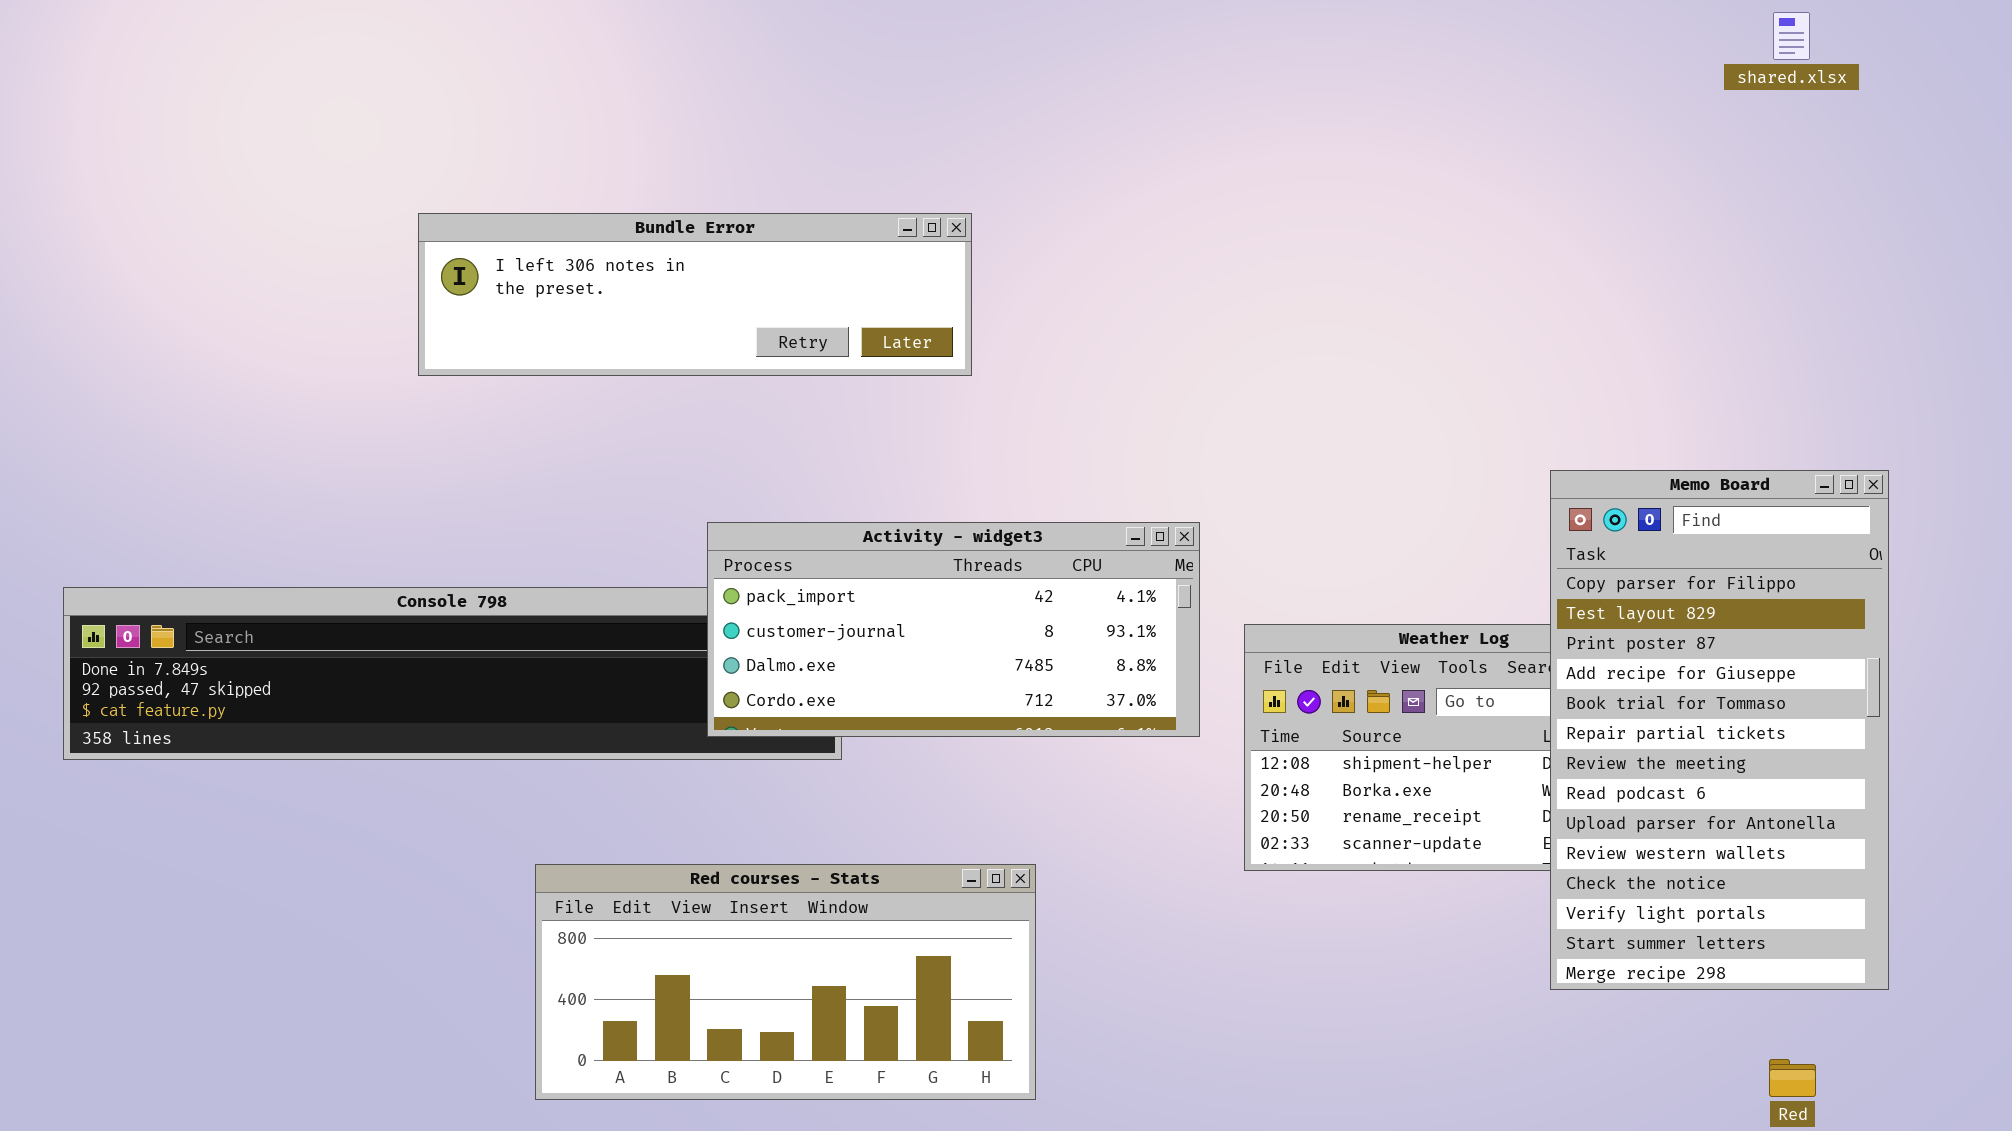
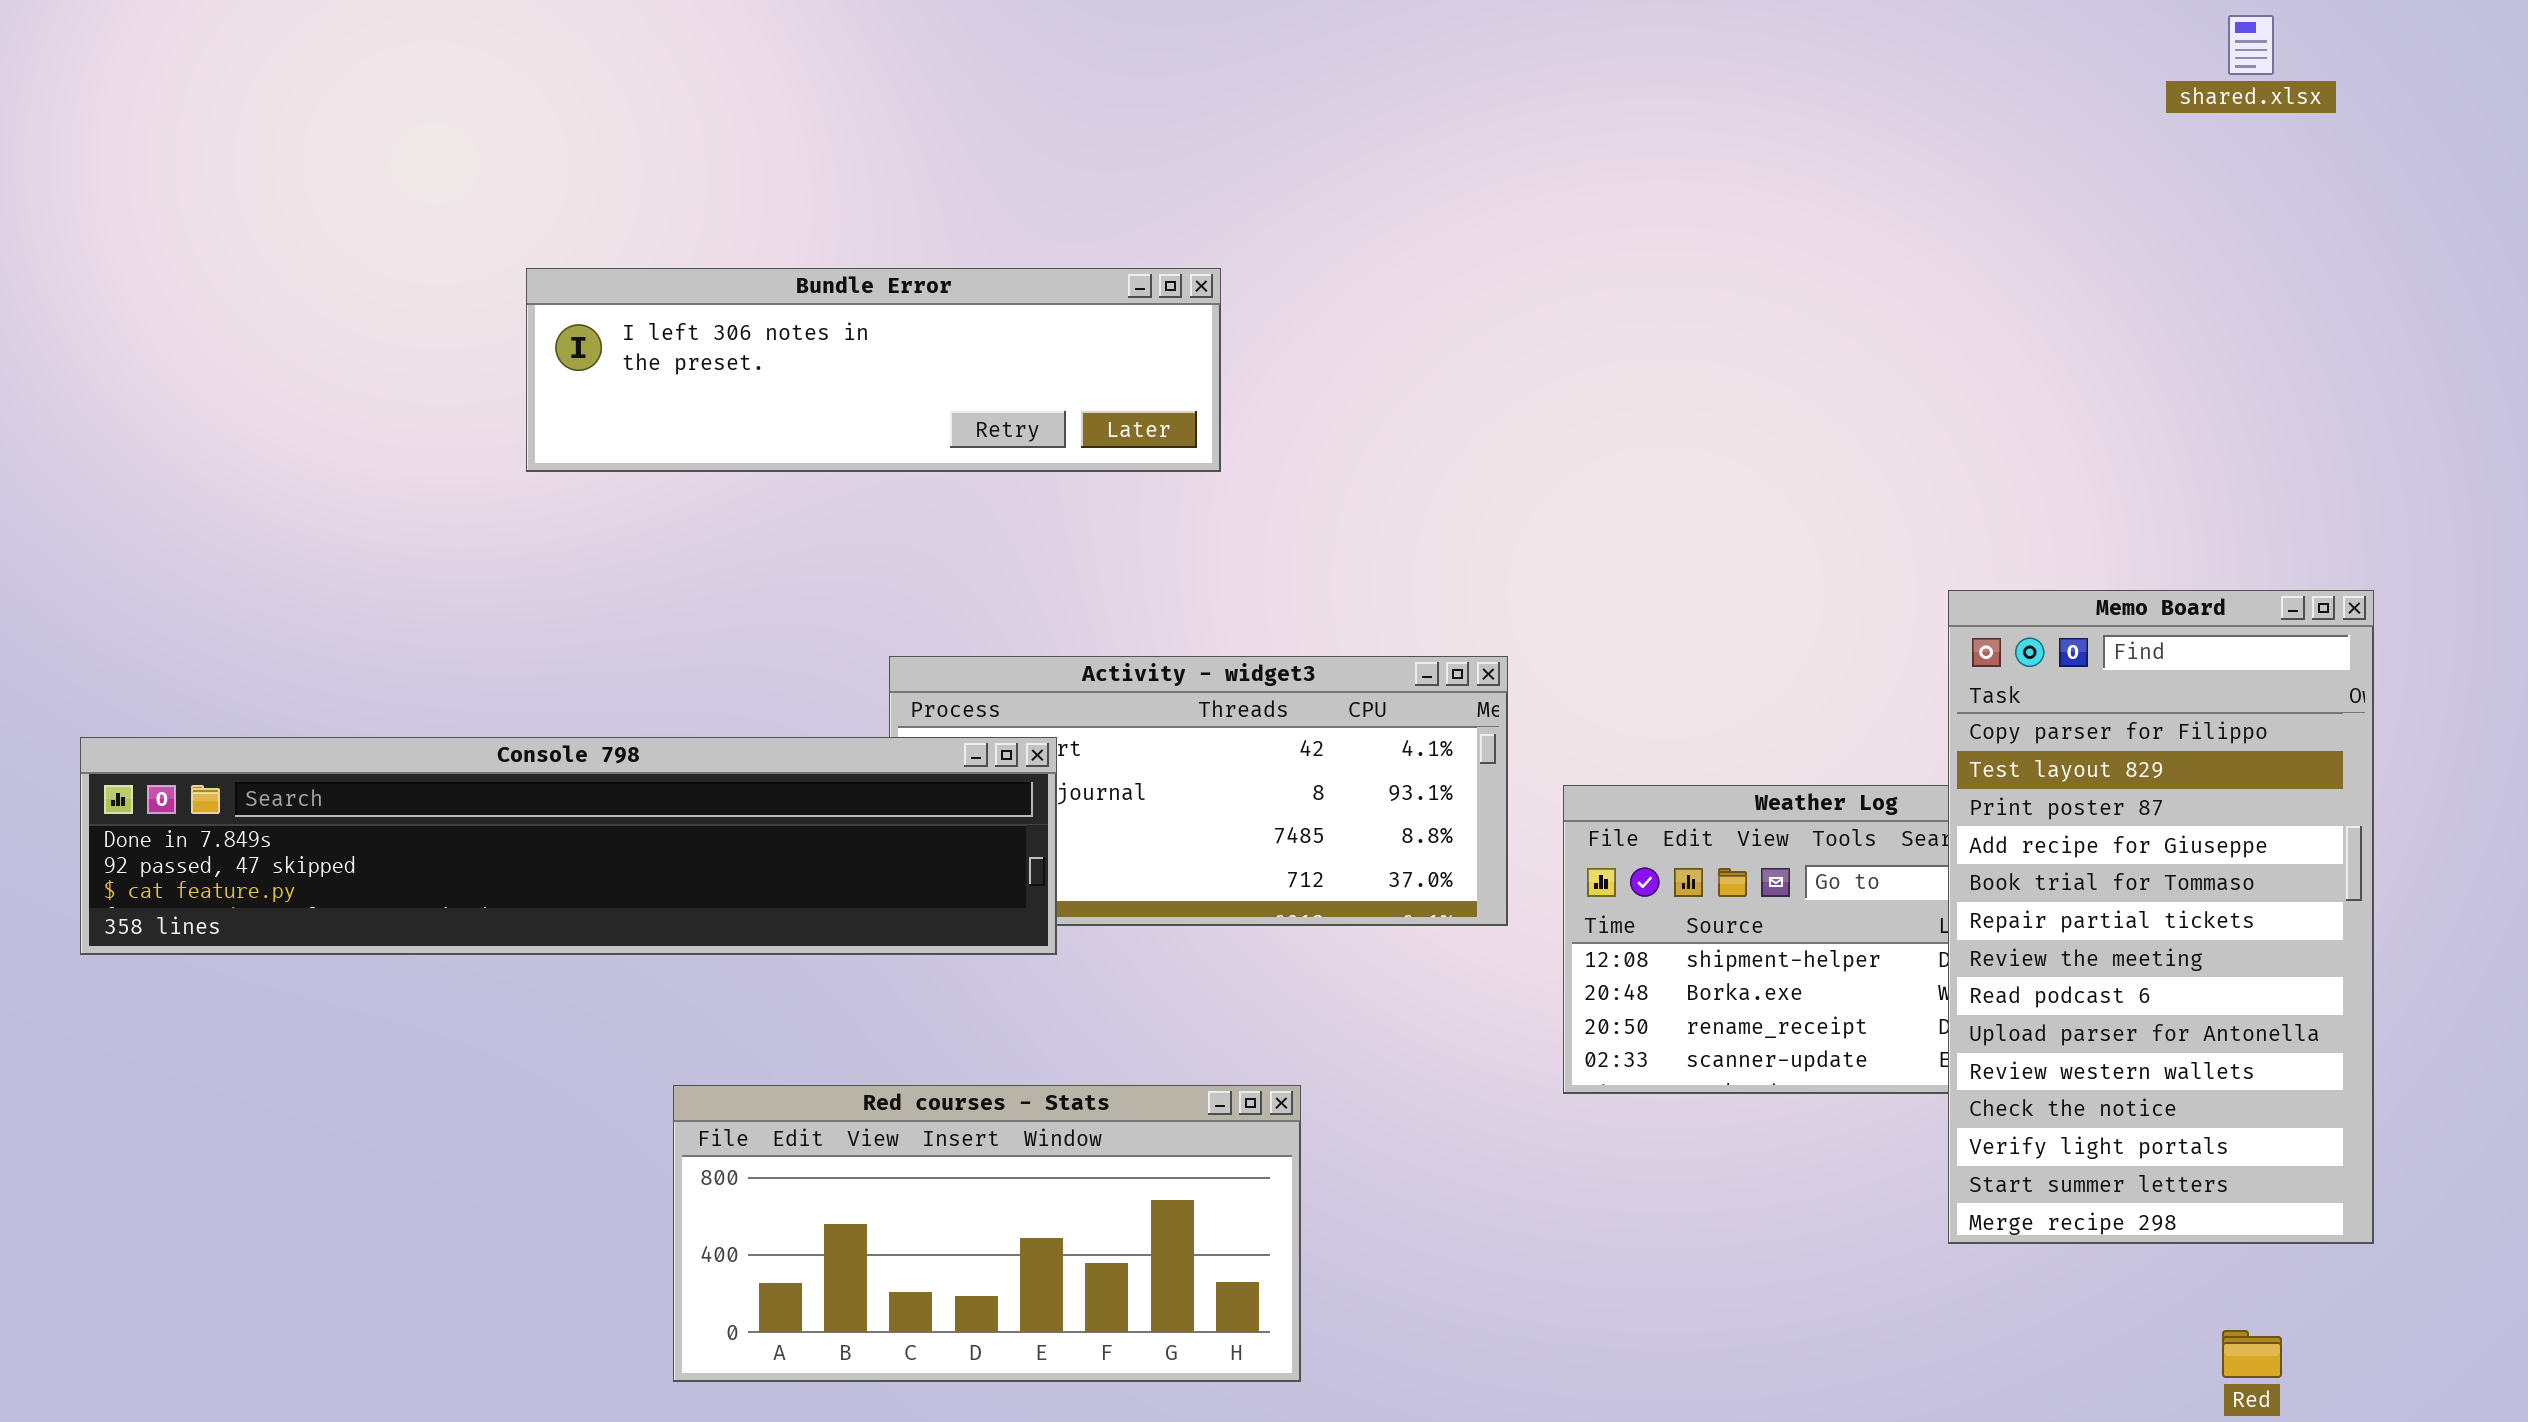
Console 798: [63,587,842,760] -> [80,737,1057,955], raised

